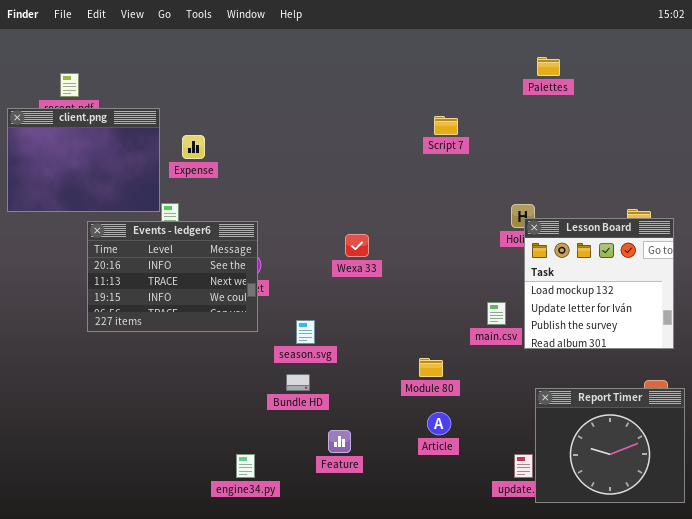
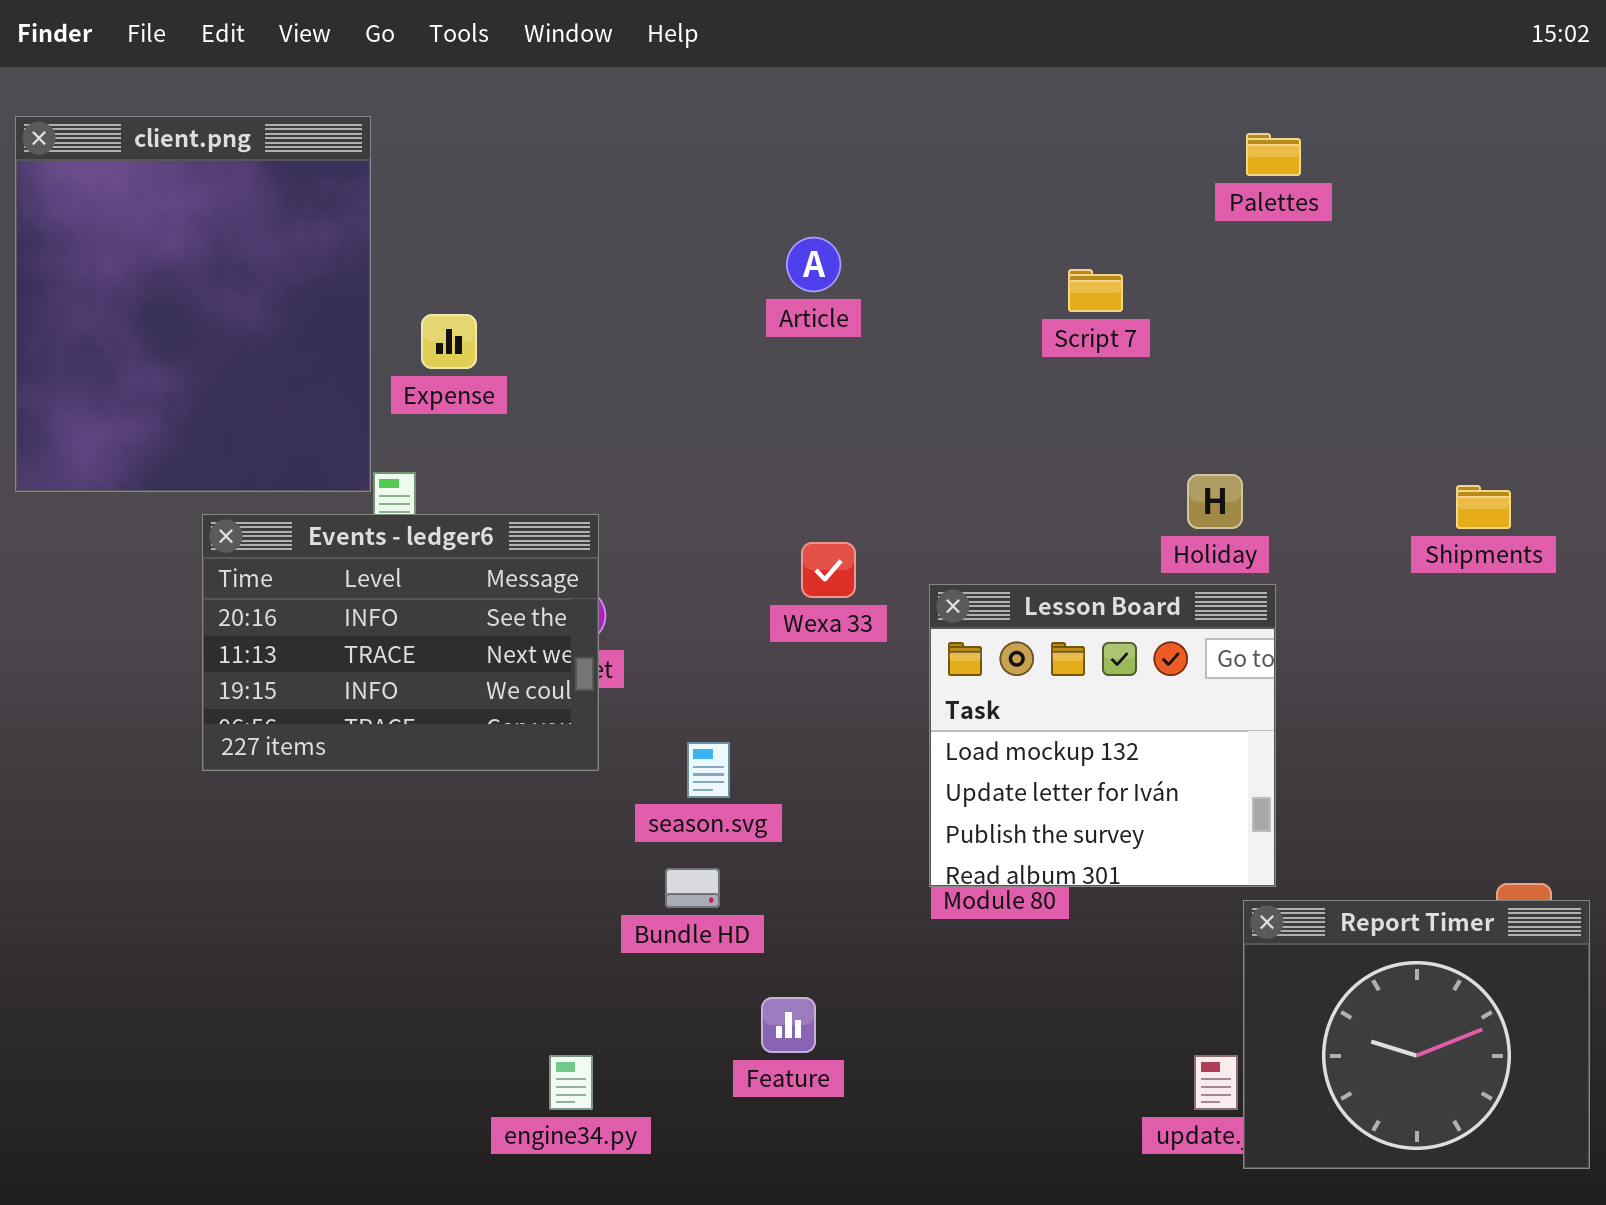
client.png: [7,108,160,212] -> [15,116,371,492], resized
Script 7: [434,116,458,135] -> [1068,269,1123,312], moved
Lesson Board: [524,218,674,349] -> [929,584,1276,887], moved
Article: [427,412,451,435] -> [786,237,841,292], moved

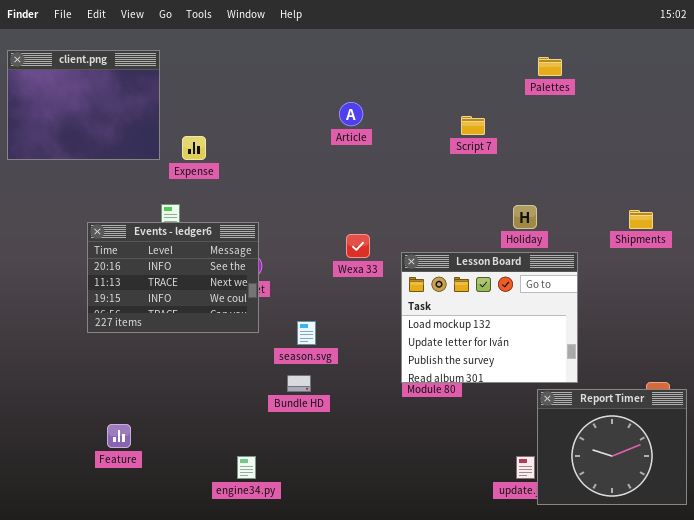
client.png: [15,116,371,492] -> [7,50,160,160], resized
Lesson Board: [929,584,1276,887] -> [401,252,578,383], resized
Feature: [761,997,816,1053] -> [107,424,131,448], moved

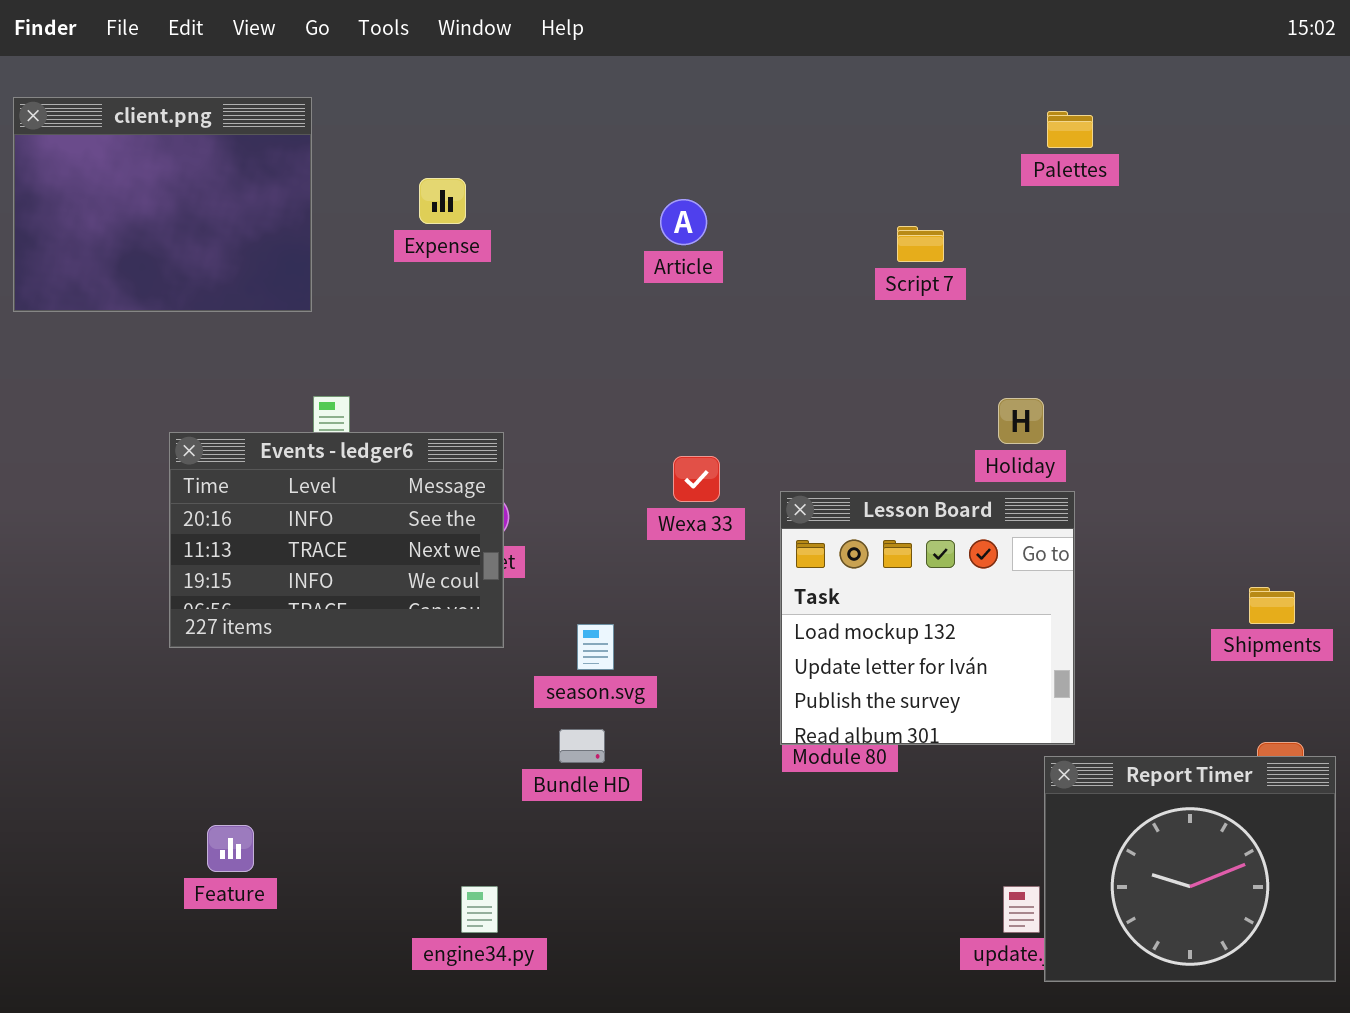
Expense: [182,136,206,160] -> [419,178,466,224], moved
Shipments: [629,210,653,229] -> [1249,587,1295,624], moved
Lesson Board: [401,252,578,383] -> [780,491,1075,745], resized

